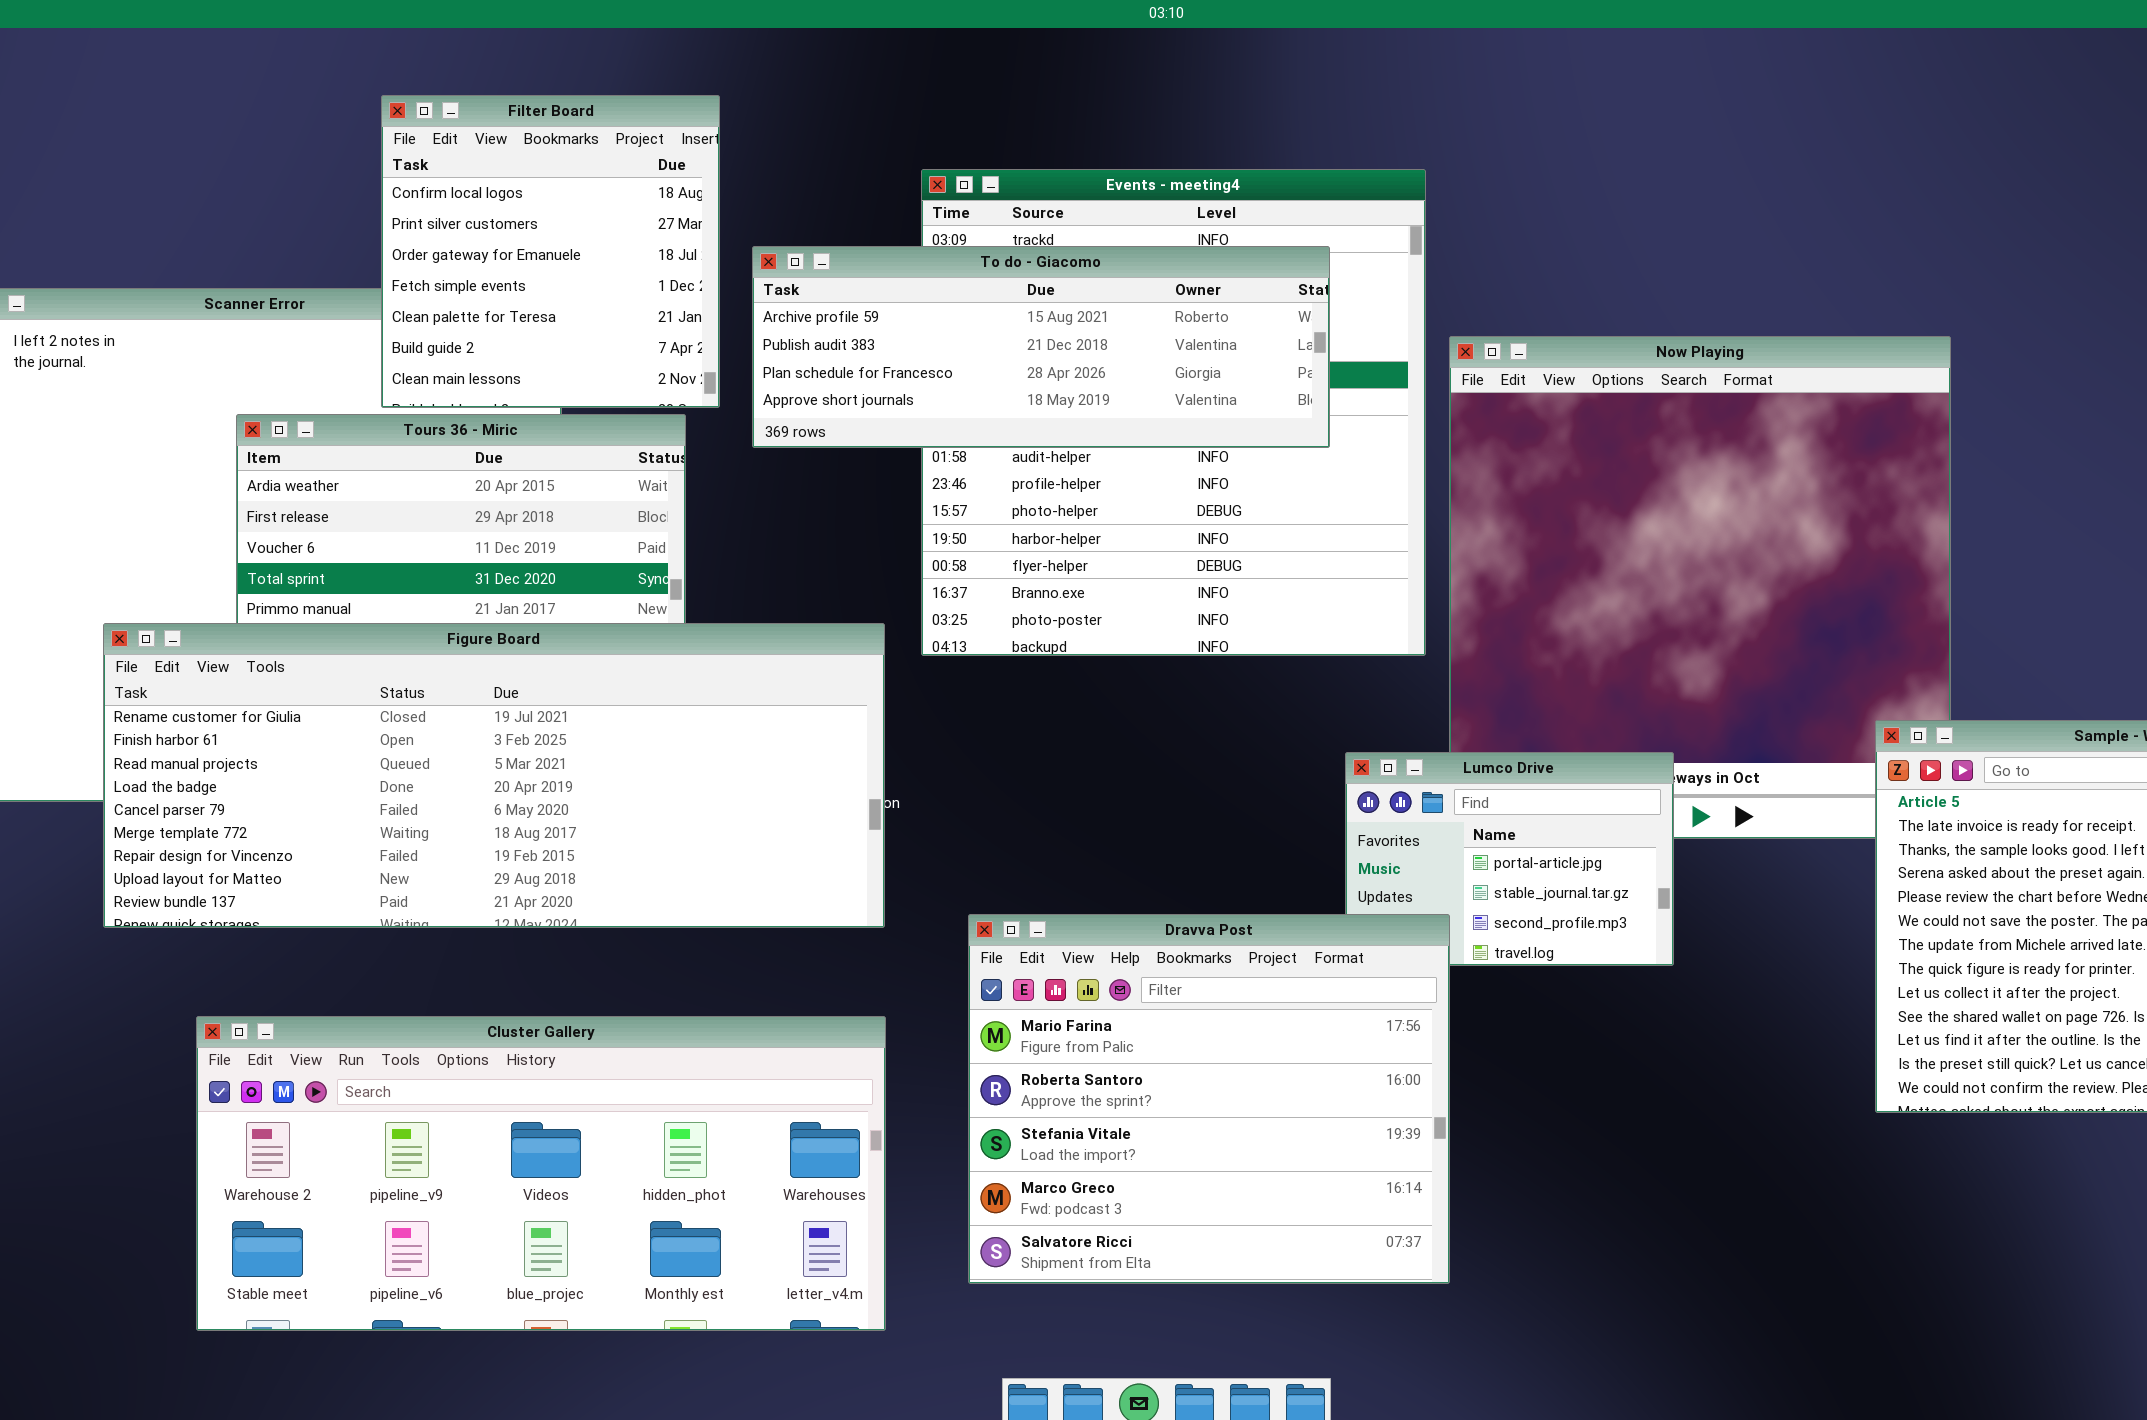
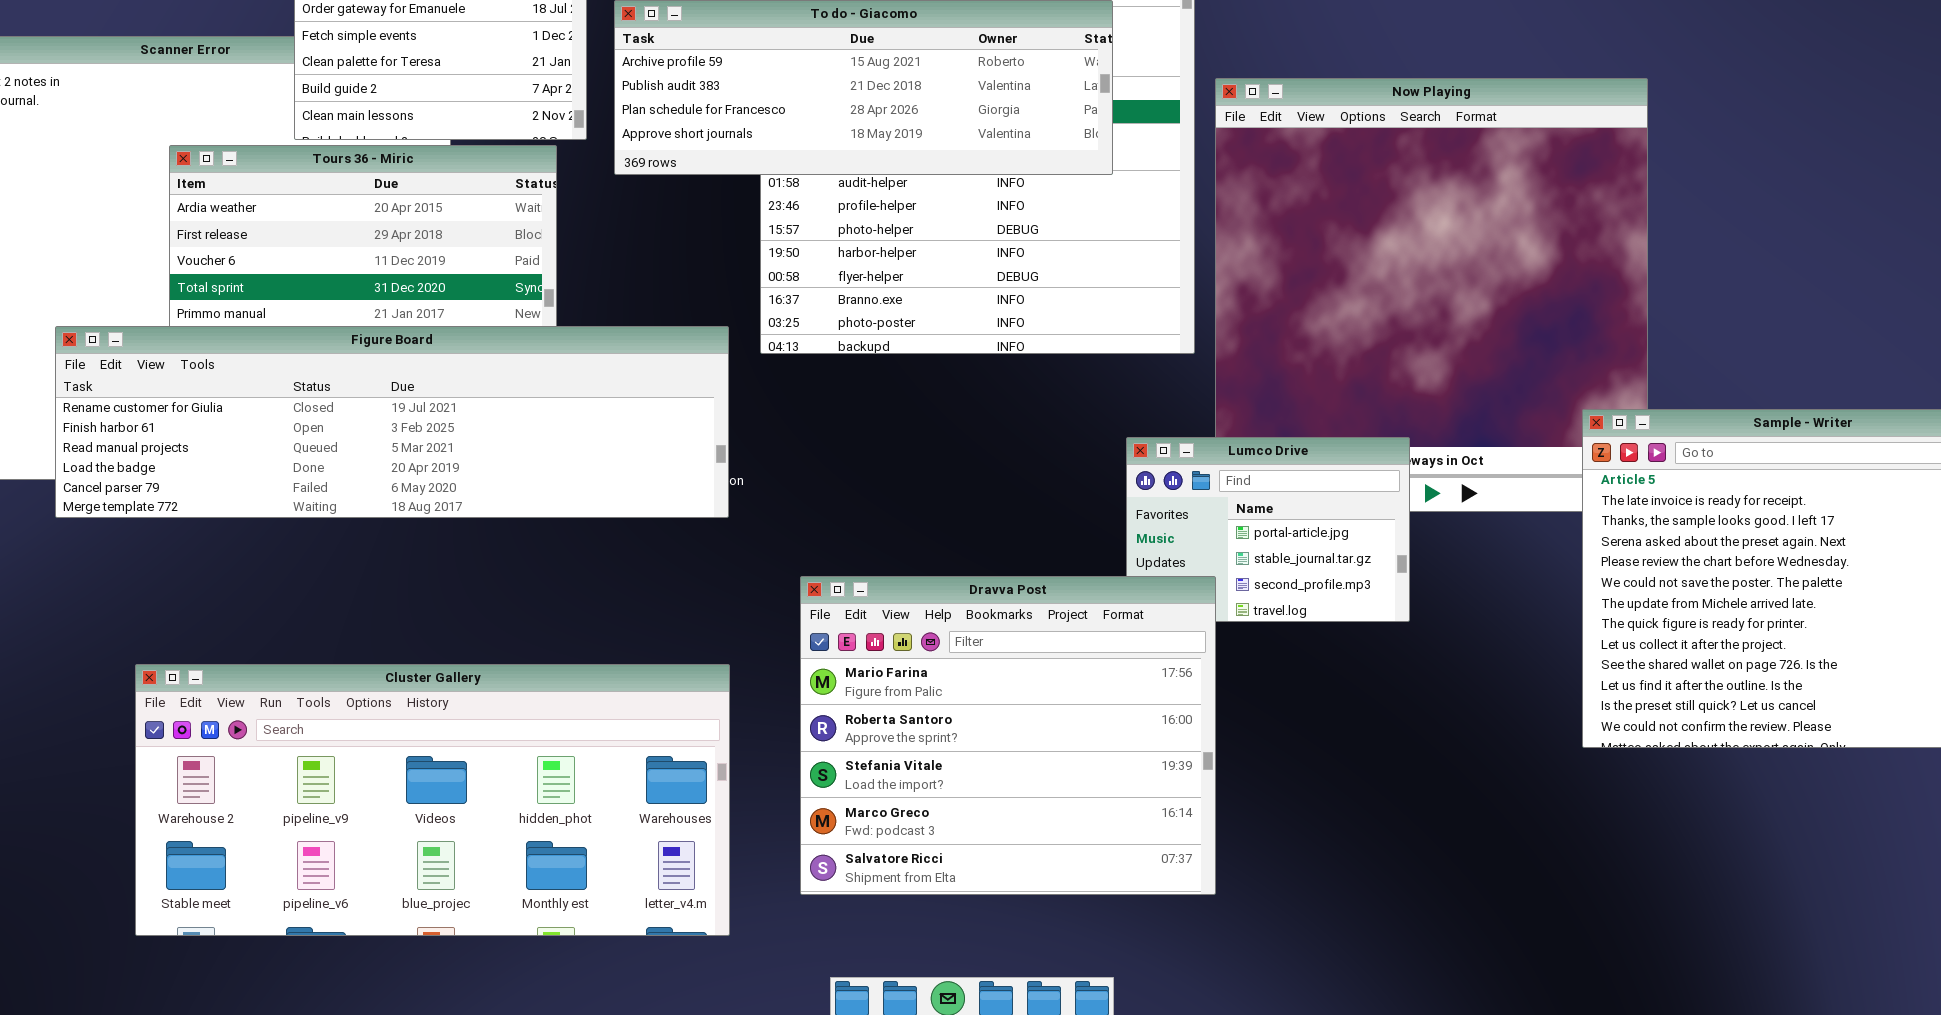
Figure Board: [103,623,885,928] -> [55,326,729,518], resized

